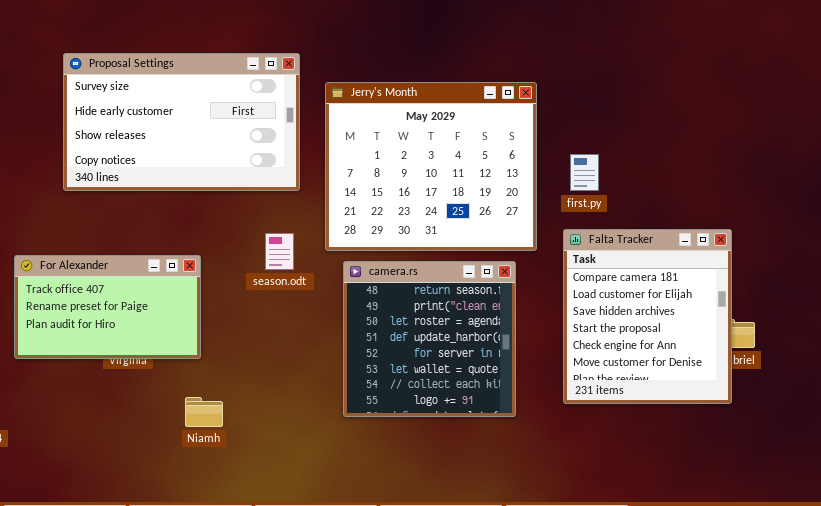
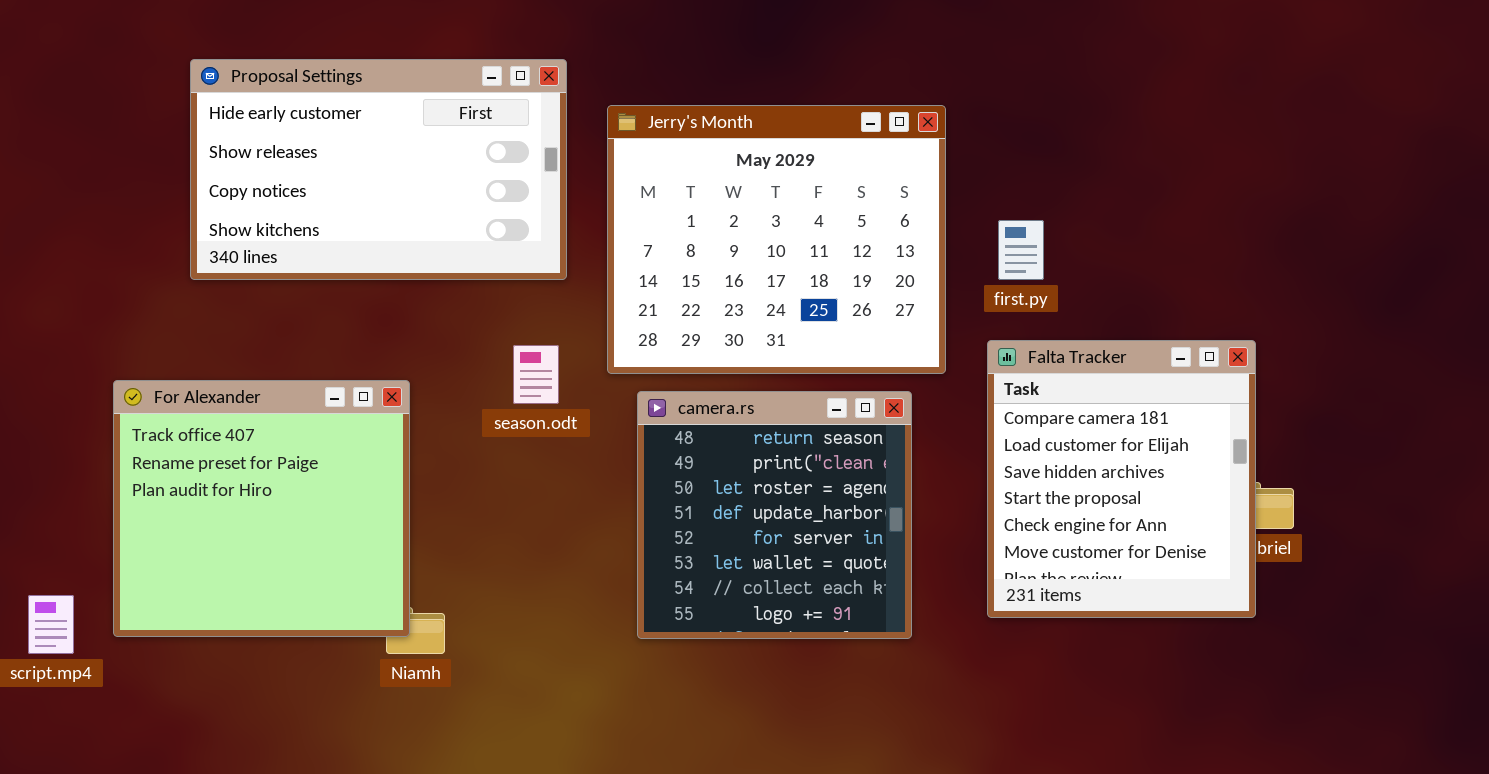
Proposal Settings: [63,53,300,191] -> [190,59,567,280], scrolled down 1 row
For Alexander: [14,255,201,359] -> [113,380,410,637], resized

